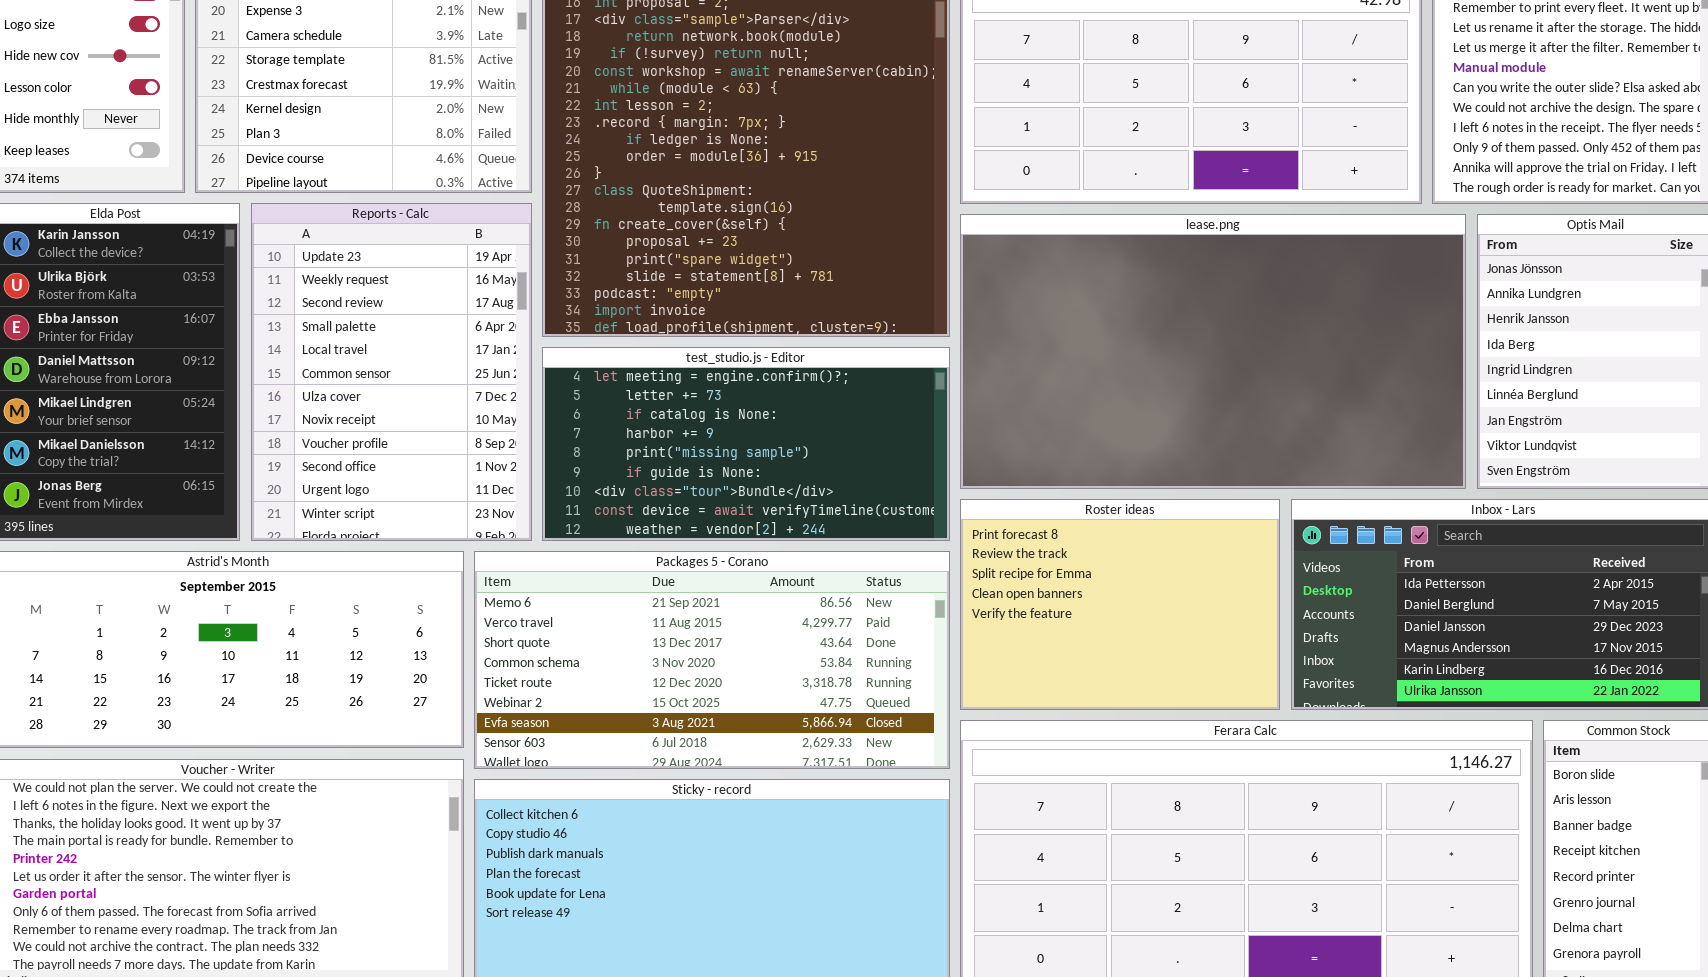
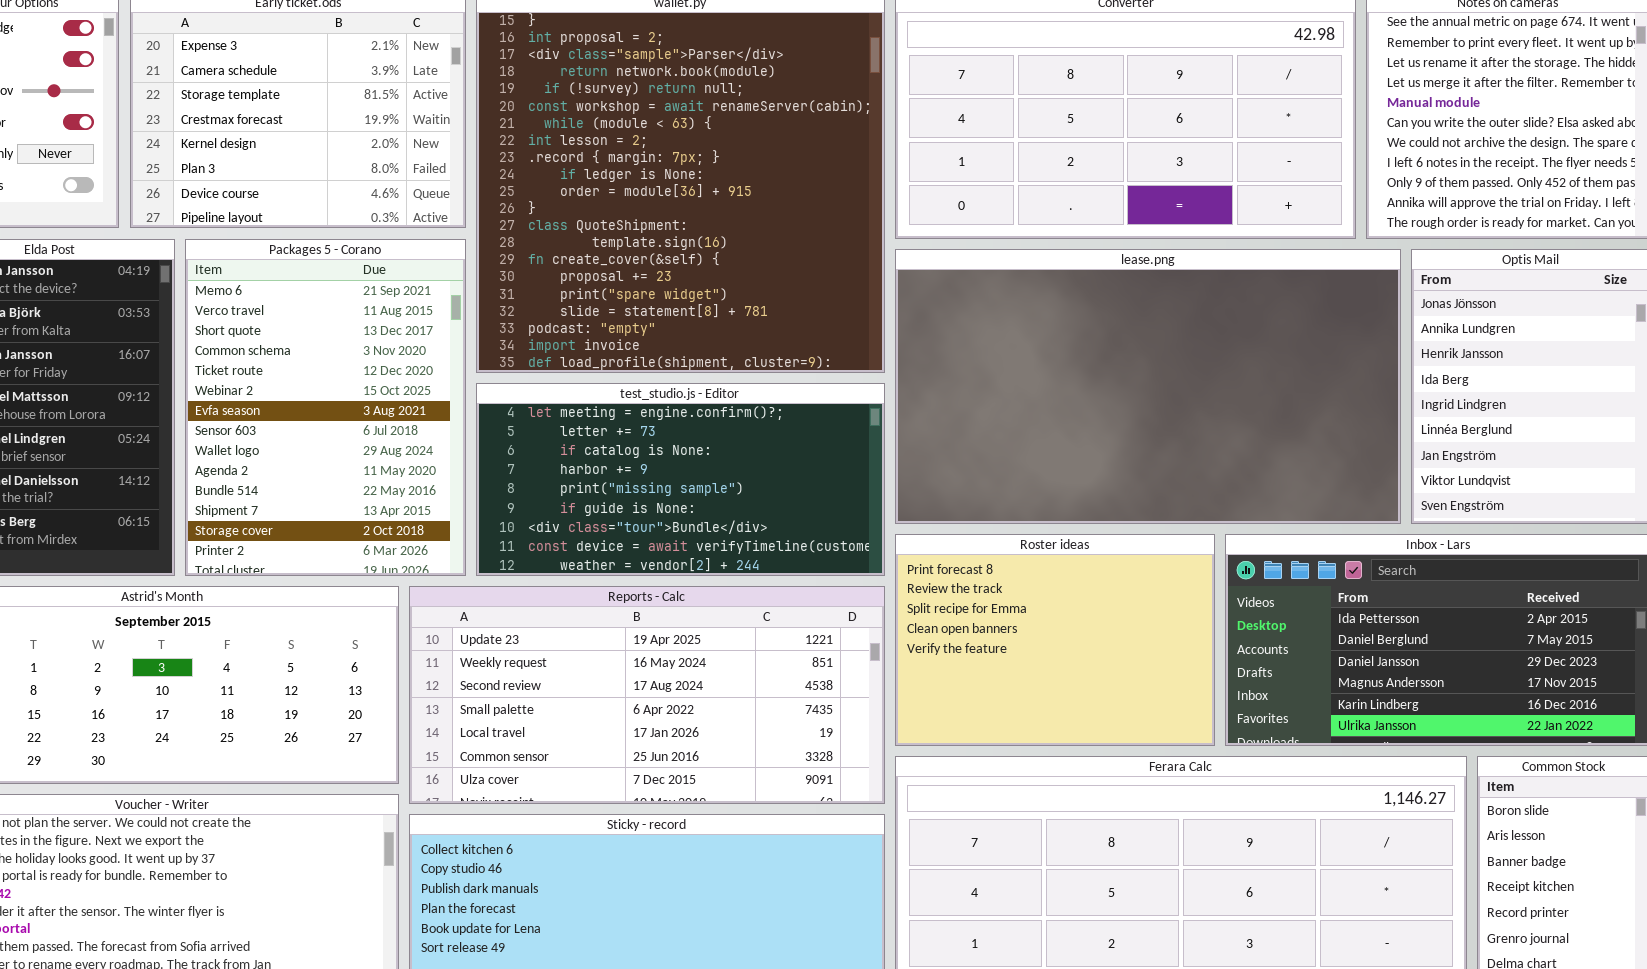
Reports - Calc: [251,203,532,541] -> [409,586,885,804], moved, resized
Packages 5 - Corano: [474,551,950,769] -> [185,239,466,576], moved, resized

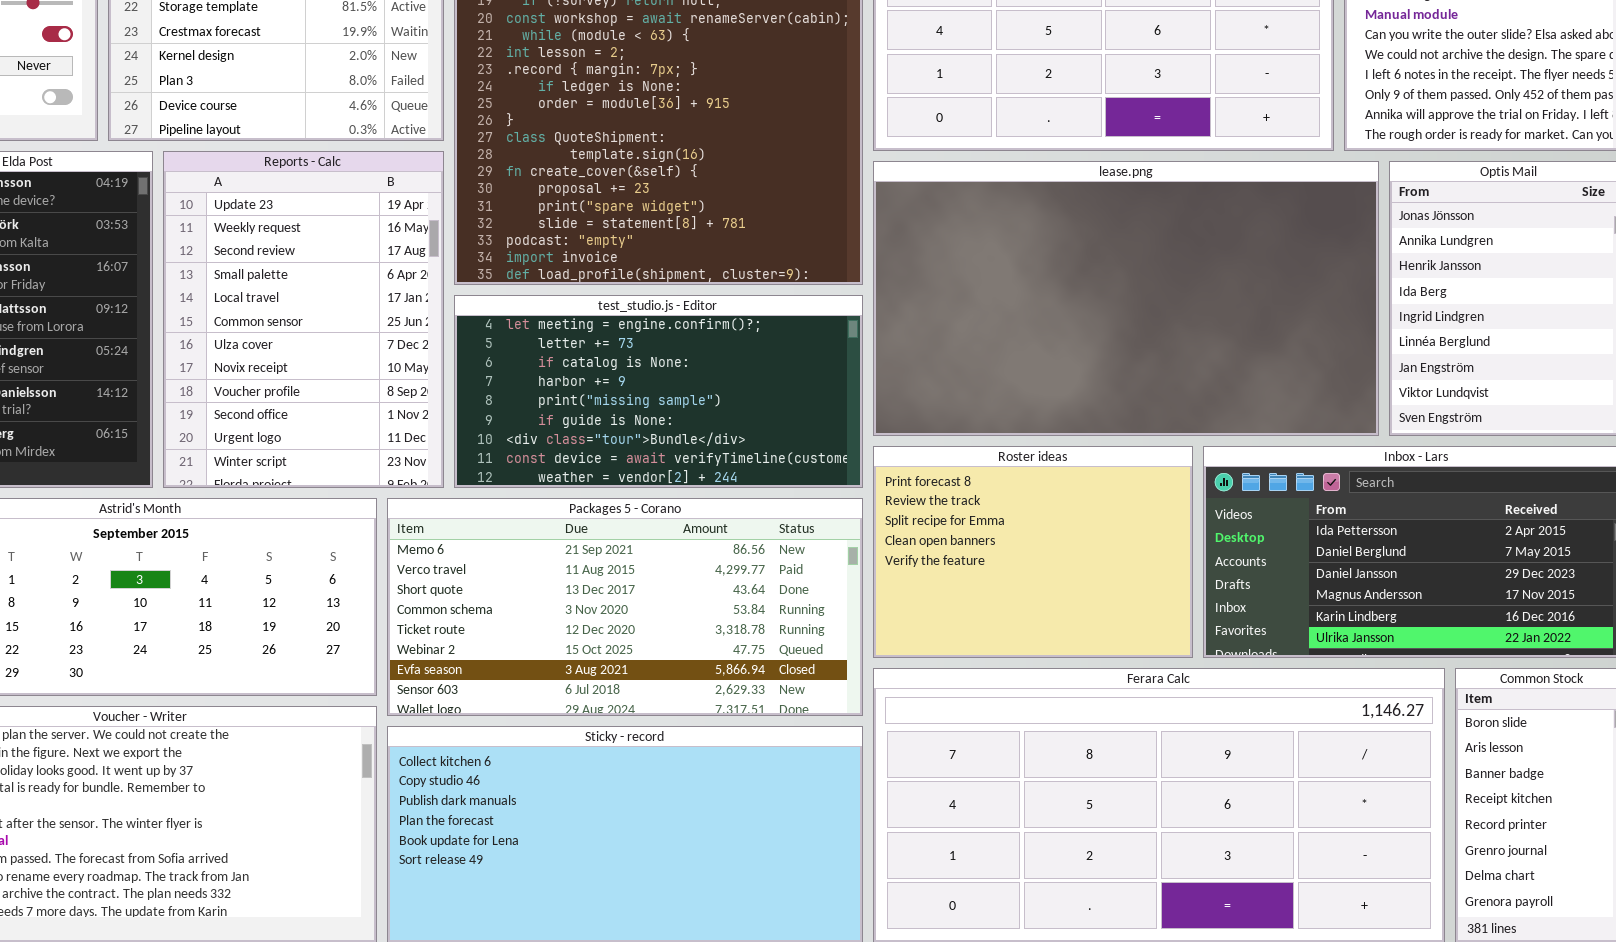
Packages 5 - Corano: [185,239,466,576] -> [387,498,863,716], moved, resized
Reports - Calc: [409,586,885,804] -> [163,151,444,488], moved, resized

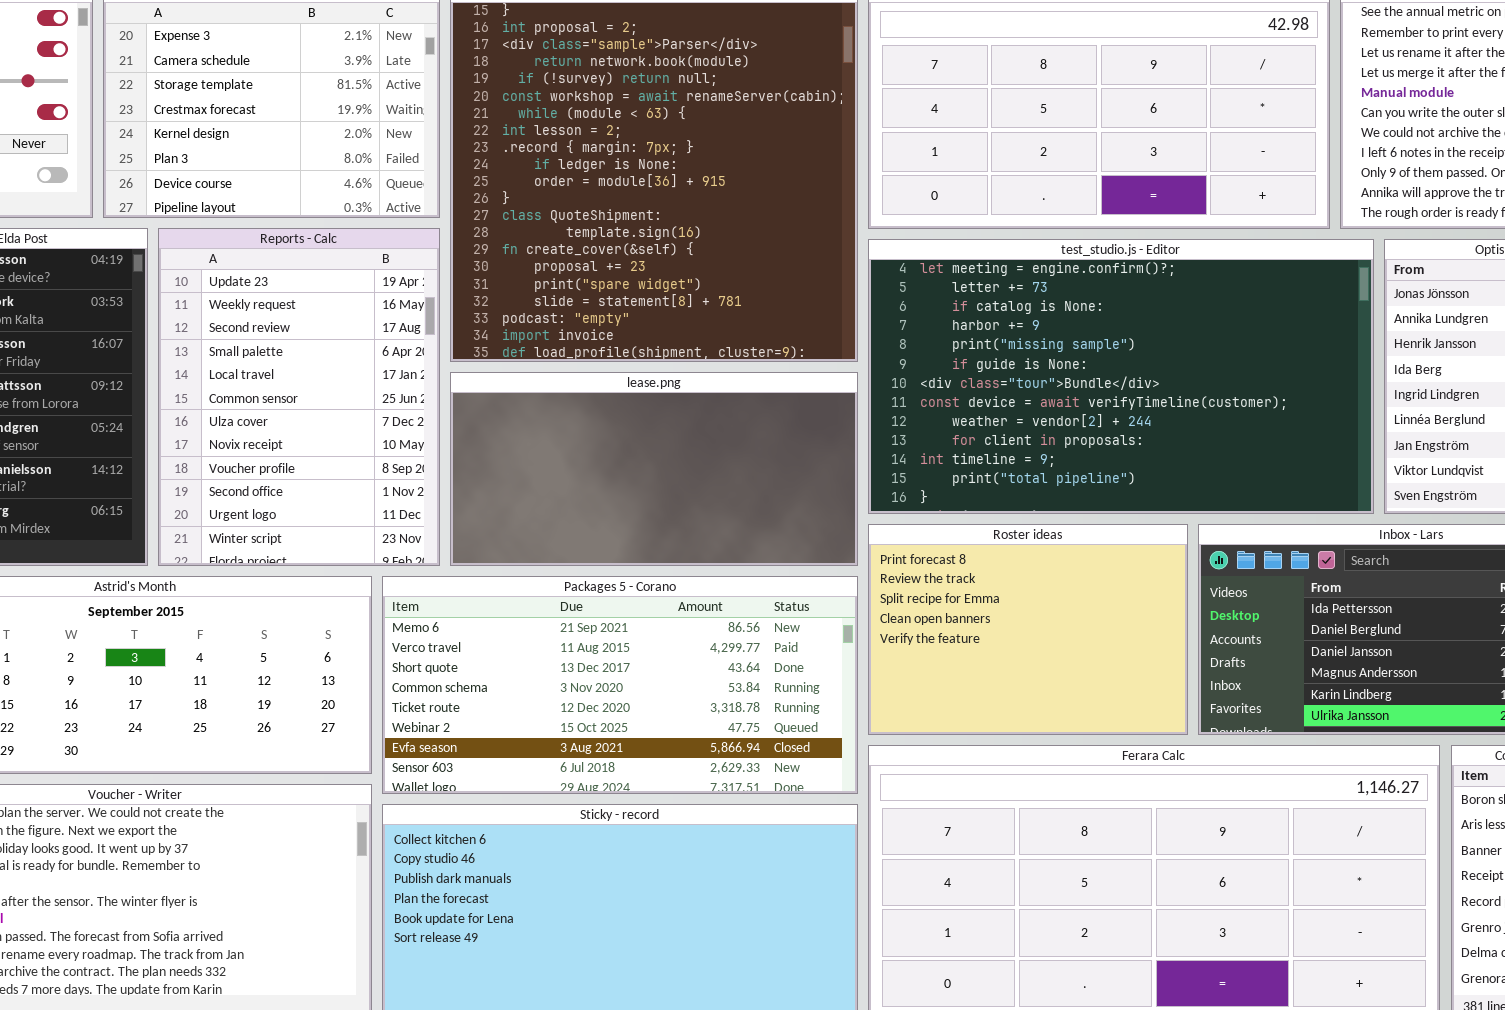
lease.png: [873,161,1379,436] -> [450,372,858,566], moved, resized
test_studio.js - Editor: [454,295,863,488] -> [868,239,1374,514], moved, resized

